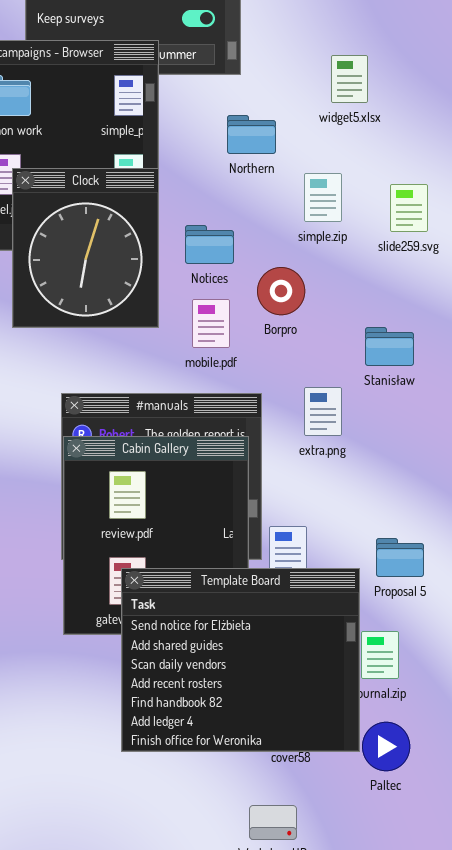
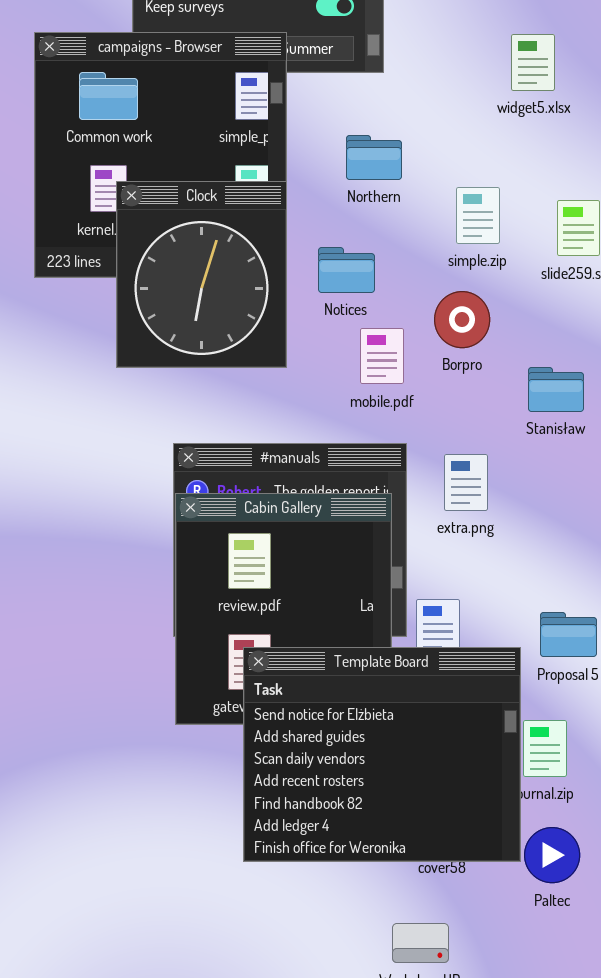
widget5.xlsx: [331,55,368,103] -> [511,34,555,91], moved
Northern: [227,115,276,154] -> [346,135,402,180], moved
Borpro: [257,267,305,315] -> [434,291,490,348], moved
mobile.pdf: [192,299,230,348] -> [360,328,404,384], moved
extra.png: [304,387,342,436] -> [444,454,488,511], moved

